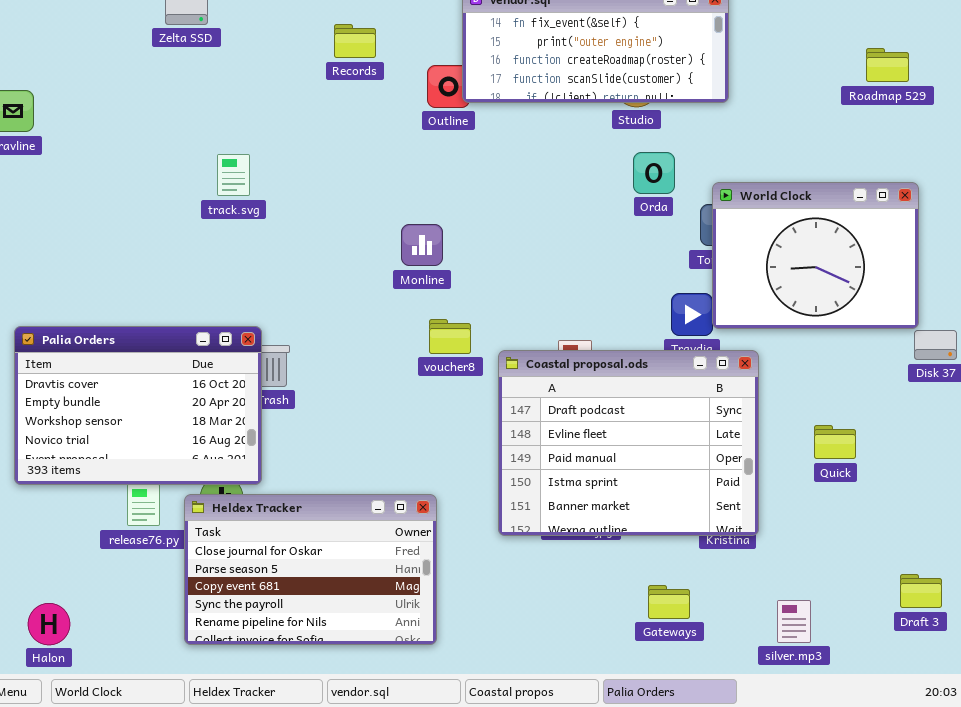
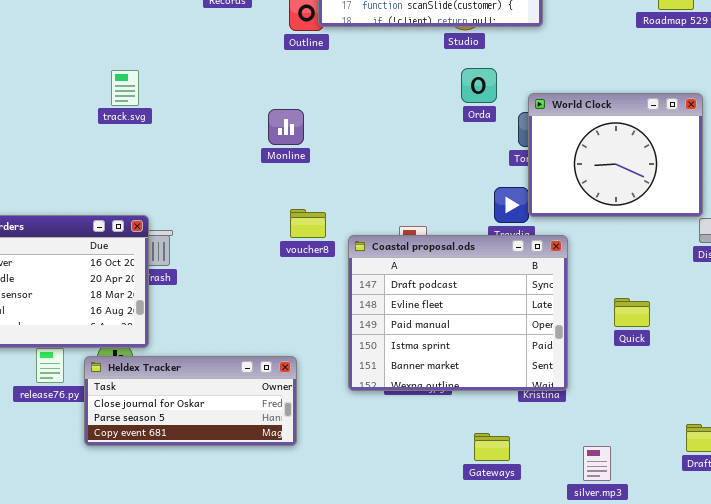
Monline: [401,224,443,266] -> [268,109,304,145], moved
Heldex Tracker: [184,494,437,645] -> [84,356,297,446], resized

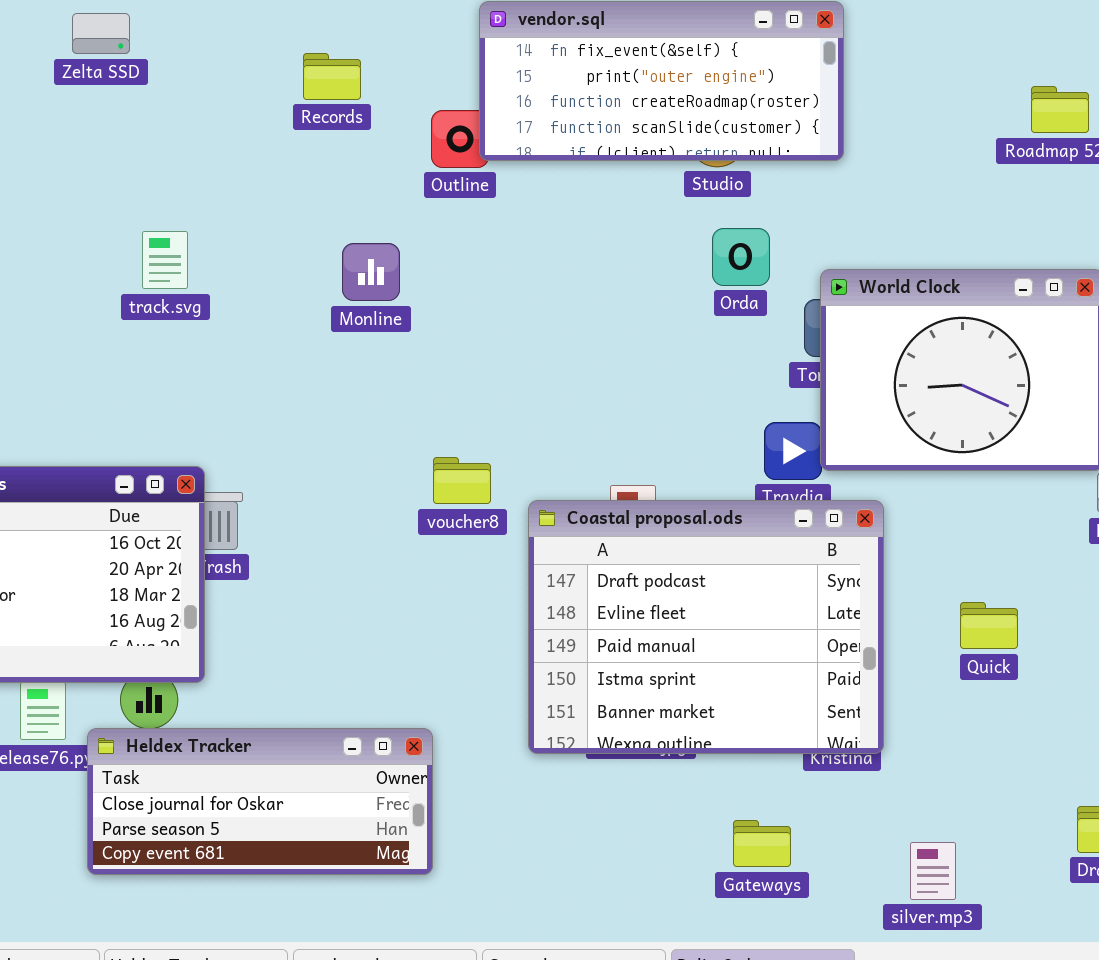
Monline: [268,109,304,145] -> [342,243,400,301], moved
Heldex Tracker: [84,356,297,446] -> [87,728,433,875], moved

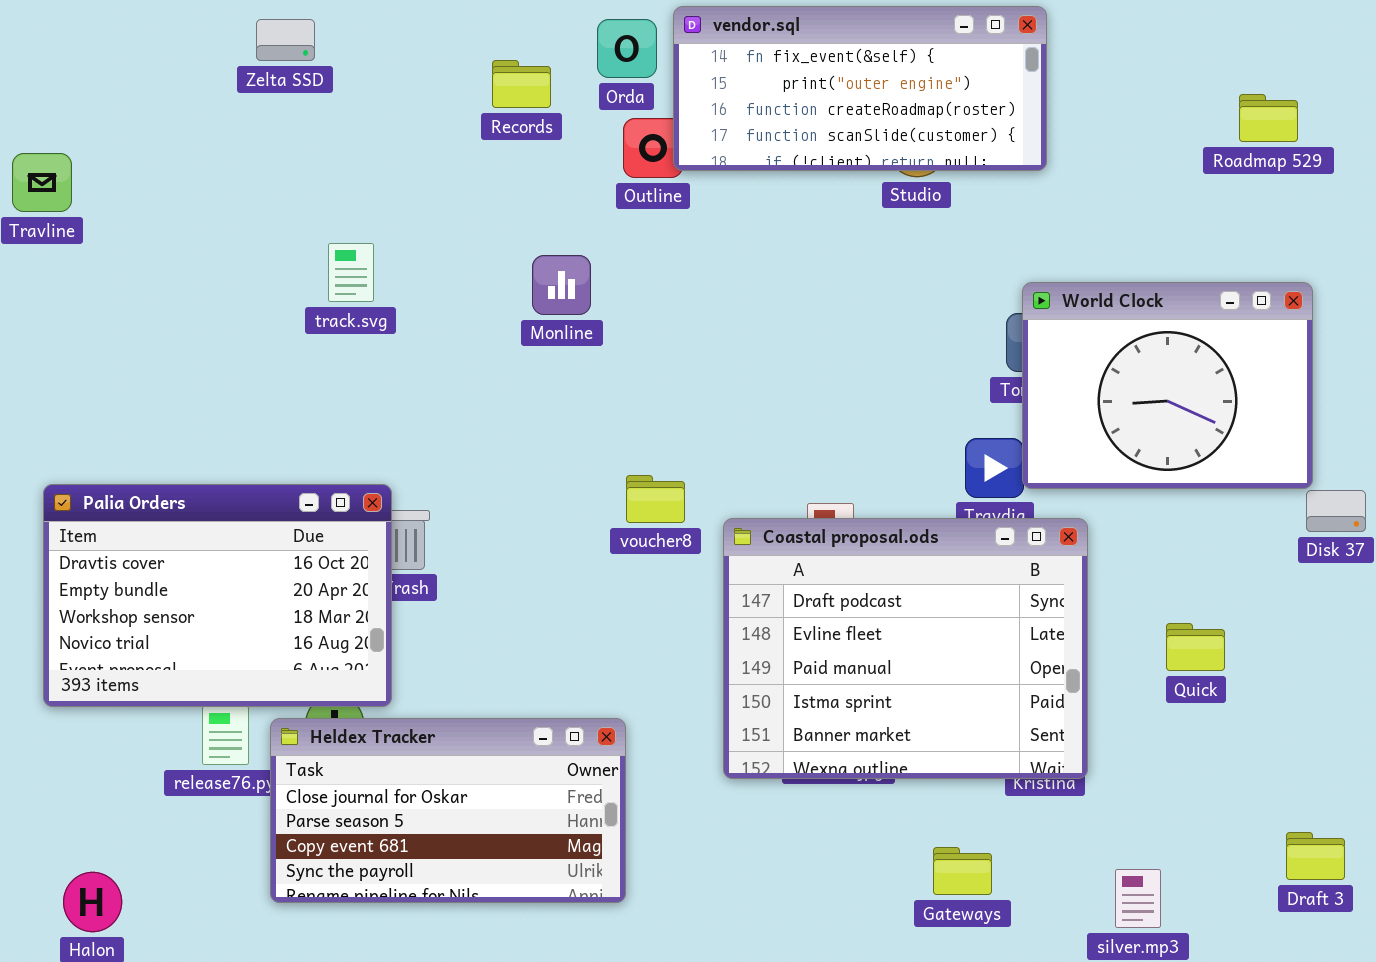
Orda: [712,228,770,286] -> [597,19,657,78], moved
Heldex Tracker: [87,728,433,875] -> [270,718,626,903], resized

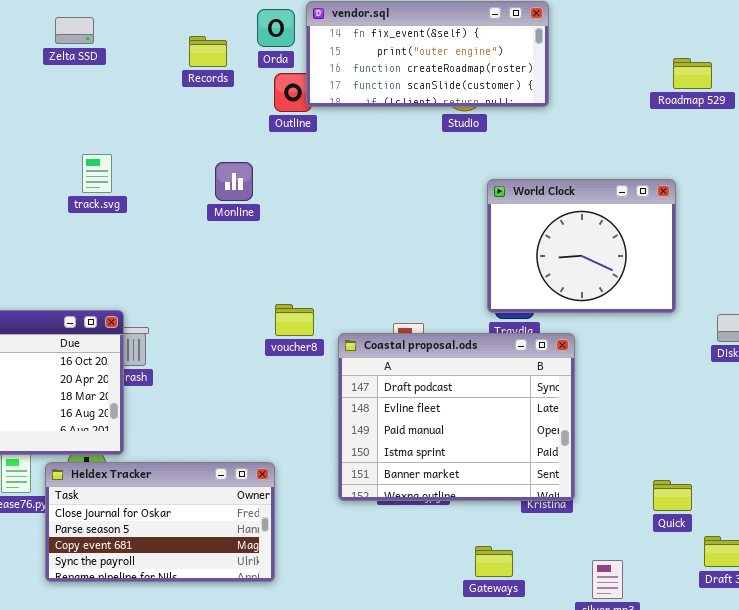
Zelta SSD: [256,19,315,61] -> [55,17,94,44], moved
World Clock: [1022,282,1313,489] -> [487,179,676,313], moved
Quick: [1166,623,1225,671] -> [653,480,692,511], moved

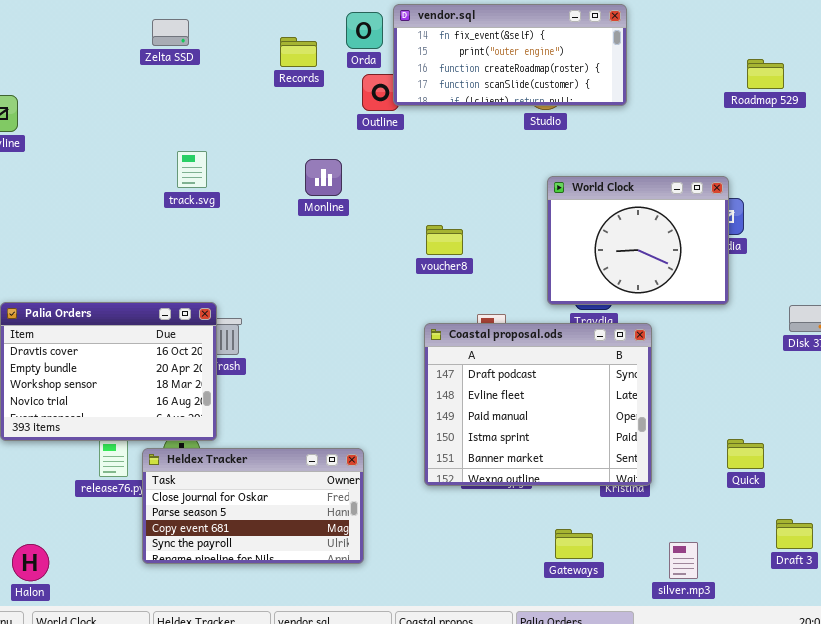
World Clock: [487,179,676,313] -> [547,176,729,305], moved
voucher8: [275,304,314,336] -> [426,225,463,255], moved
Quick: [653,480,692,511] -> [727,439,764,469], moved

